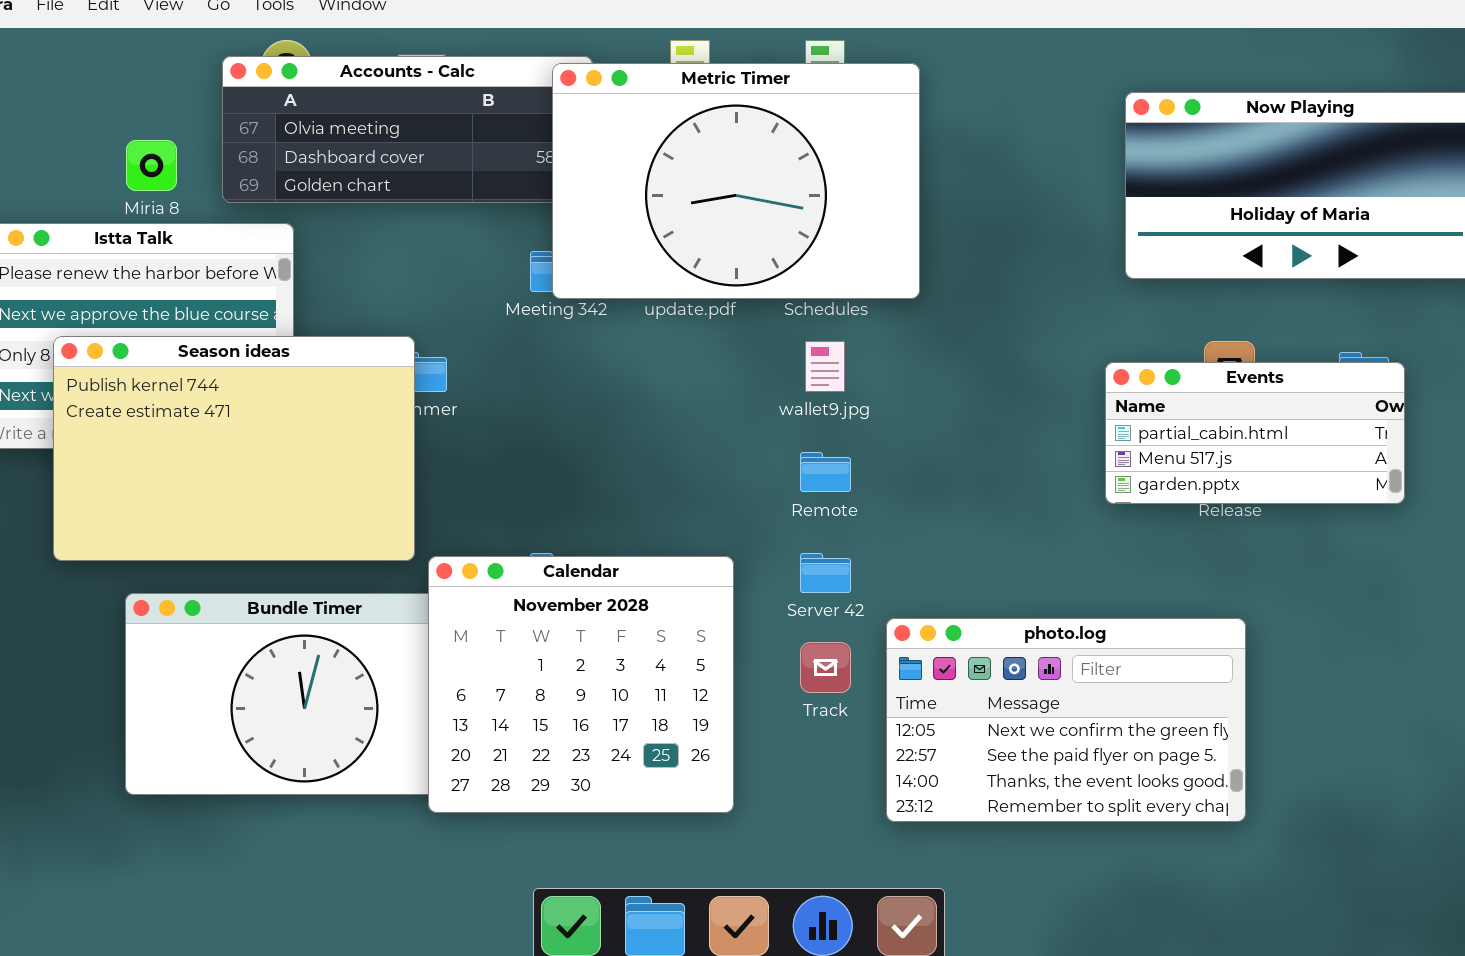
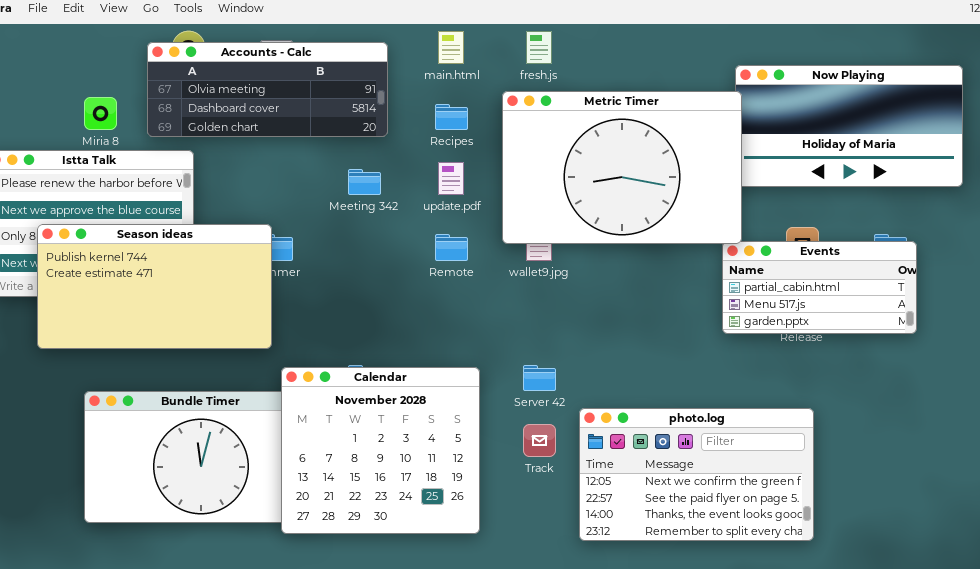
Metric Timer: [552,63,920,299] -> [502,91,742,244], moved
Season ideas: [53,336,415,561] -> [37,224,272,349], resized
Remote: [800,452,851,492] -> [435,234,468,261], moved

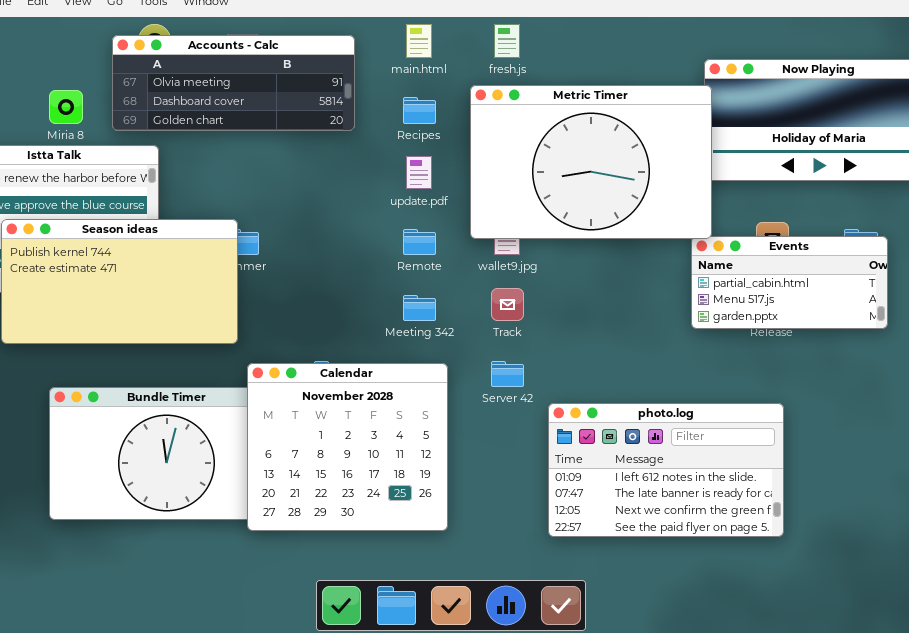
Meeting 342: [348,169,381,195] -> [403,295,436,321], moved
photo.log: [579,408,814,541] -> [548,403,784,537], scrolled up 2 rows
Track: [523,424,556,457] -> [491,288,524,321], moved

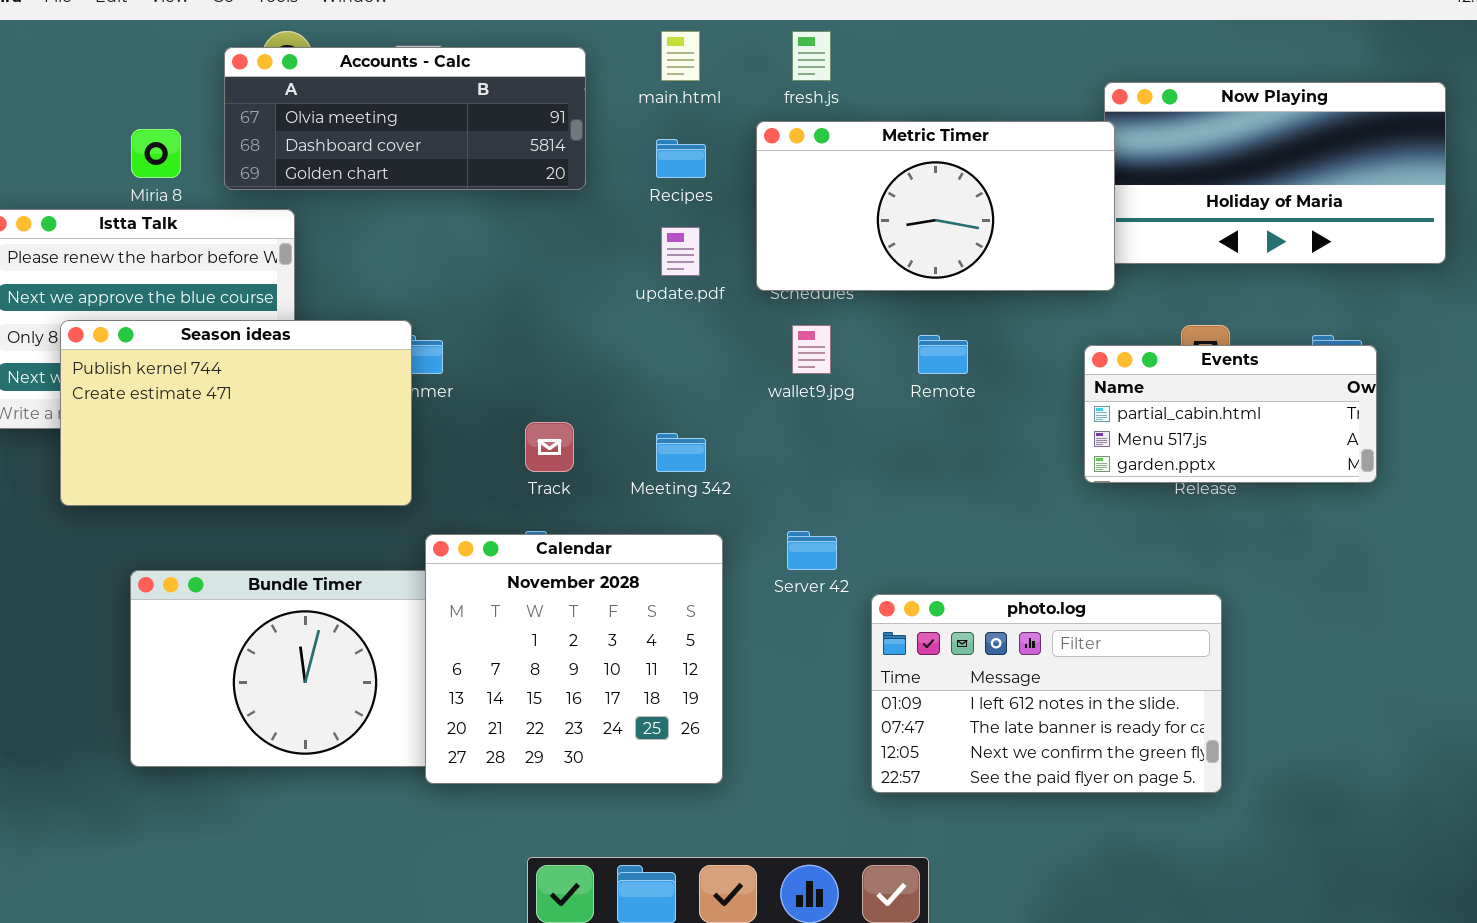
Metric Timer: [470,85,712,239] -> [756,121,1115,291], resized
Remote: [403,229,436,255] -> [918,335,968,374], moved
Track: [491,288,524,321] -> [525,422,574,472], moved

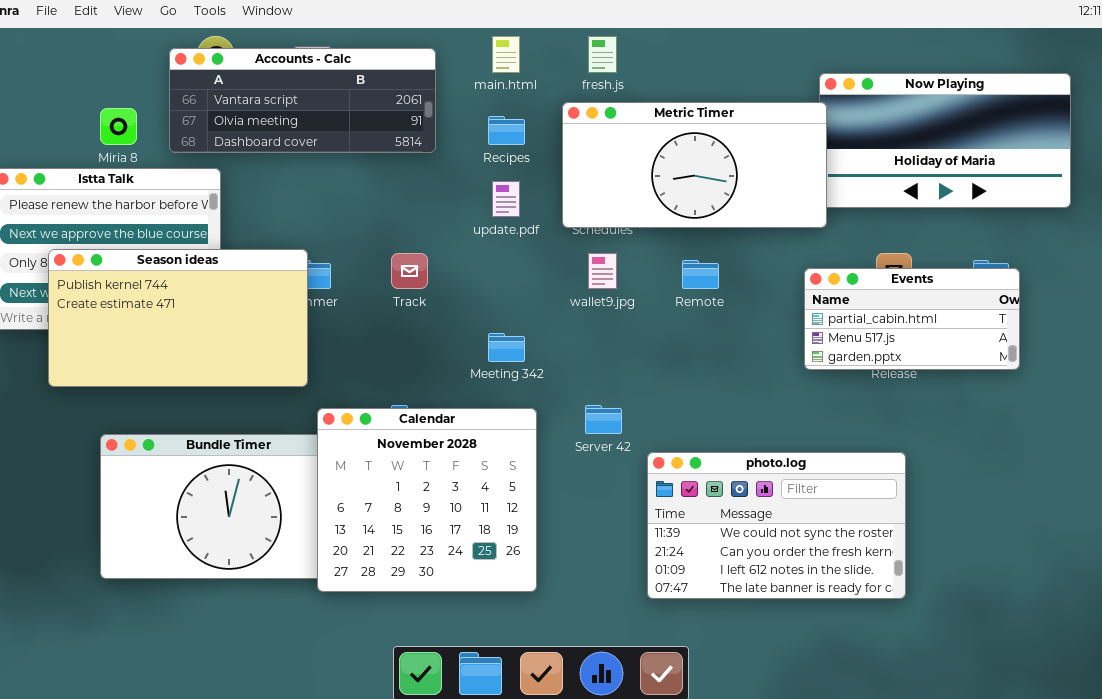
Accounts - Calc: [224,47,586,190] -> [169,48,436,153], scrolled up 1 row
Track: [525,422,574,472] -> [391,253,428,289], moved
photo.log: [871,594,1222,793] -> [647,452,906,599], scrolled up 2 rows

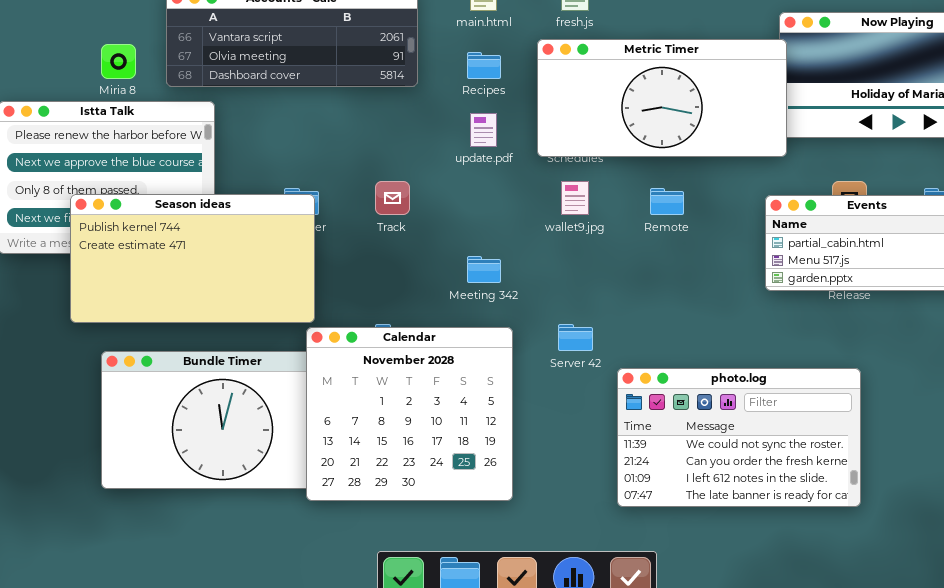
Season ideas: [48,249,308,387] -> [70,194,315,323], moved

